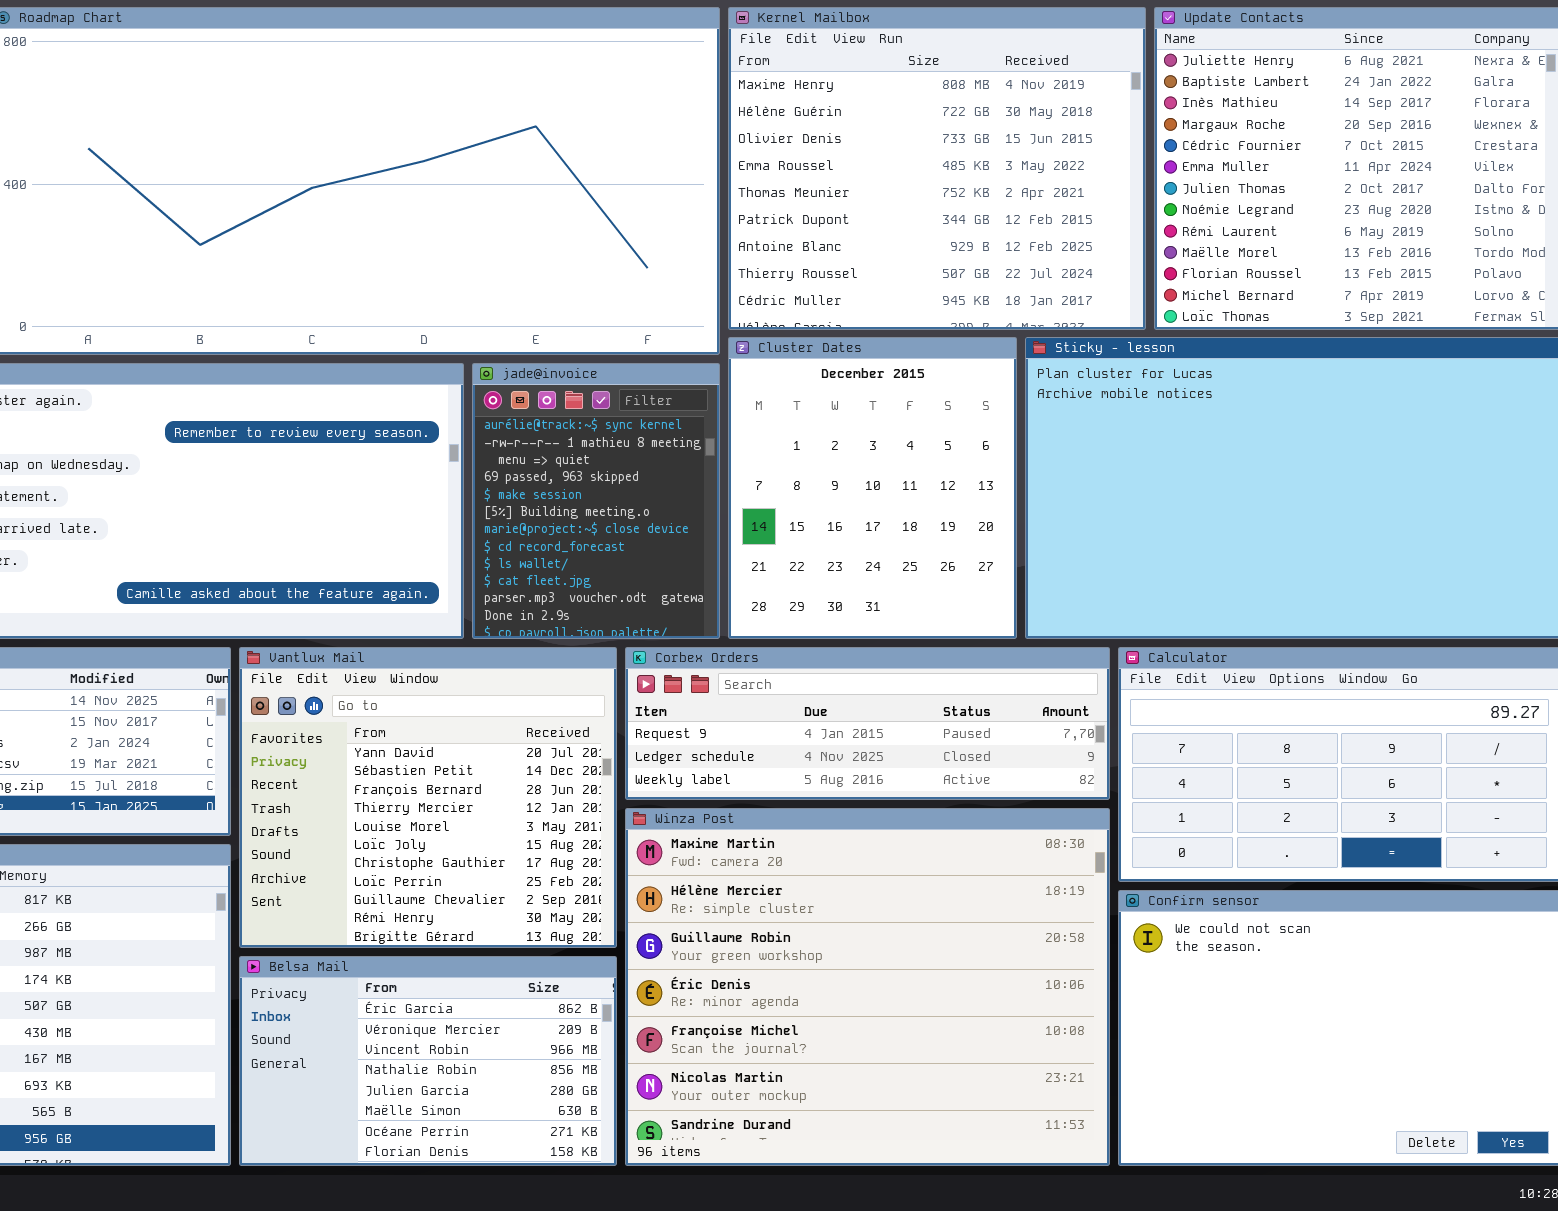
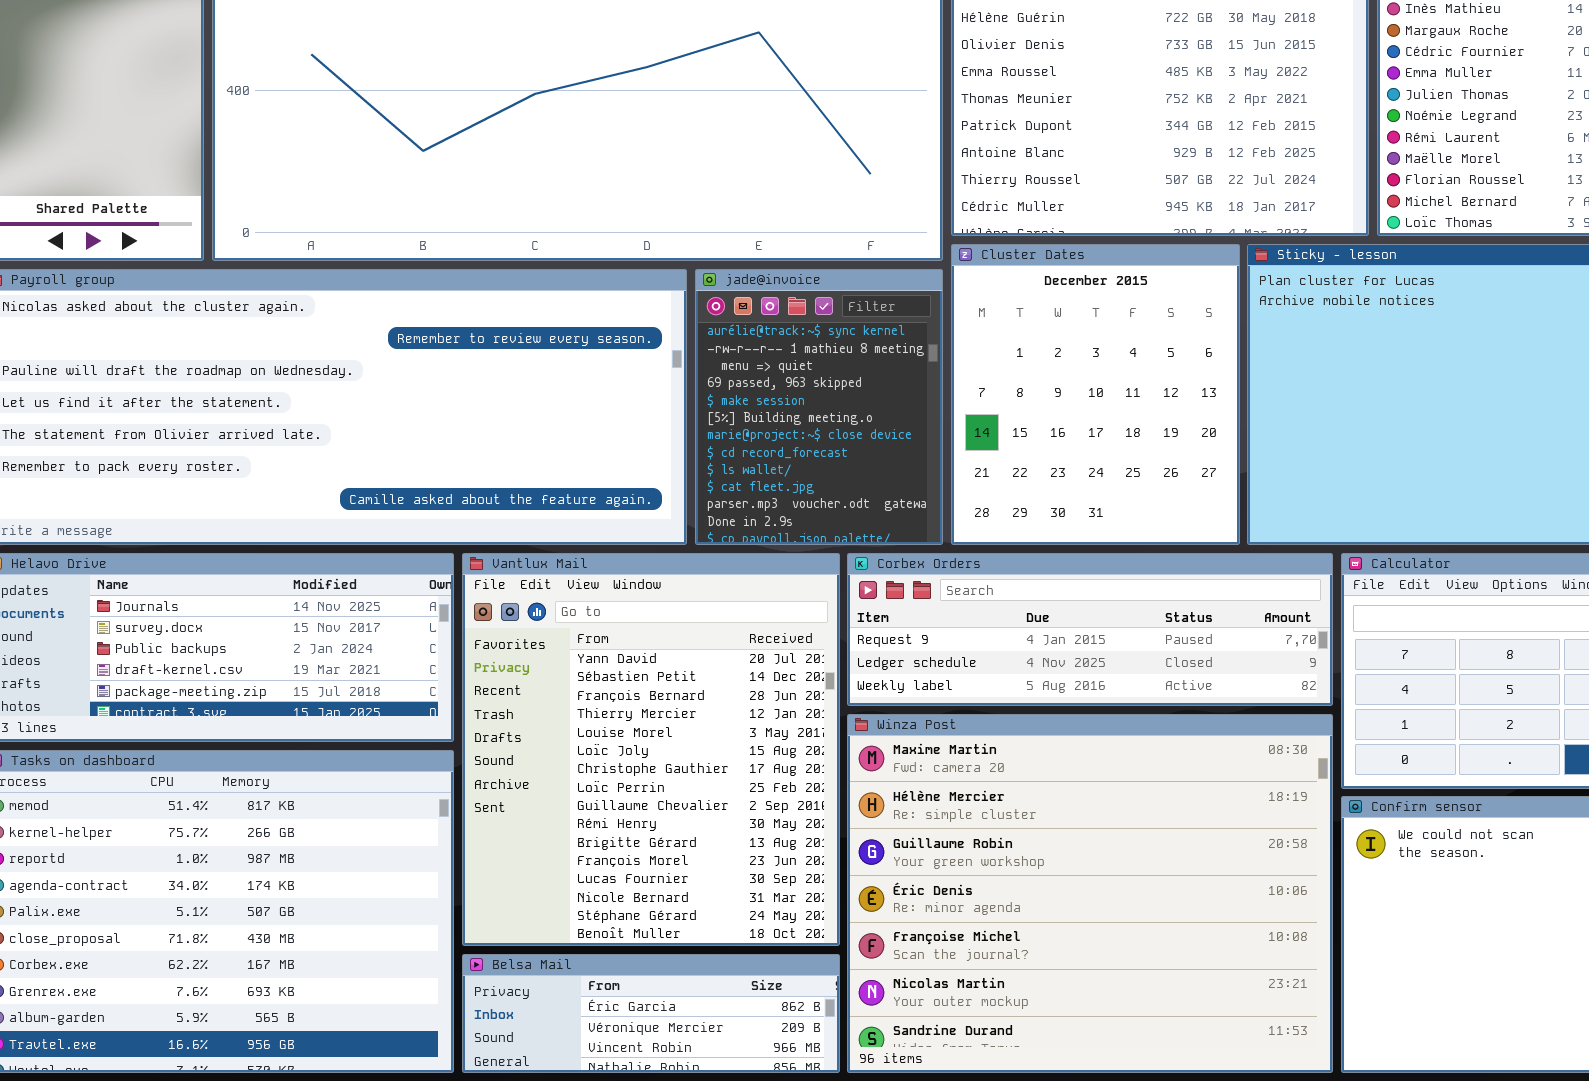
Vantlux Mail: [239,647,617,948] -> [462,553,840,946], resized
Belsa Mail: [239,956,617,1166] -> [462,954,840,1073], resized

